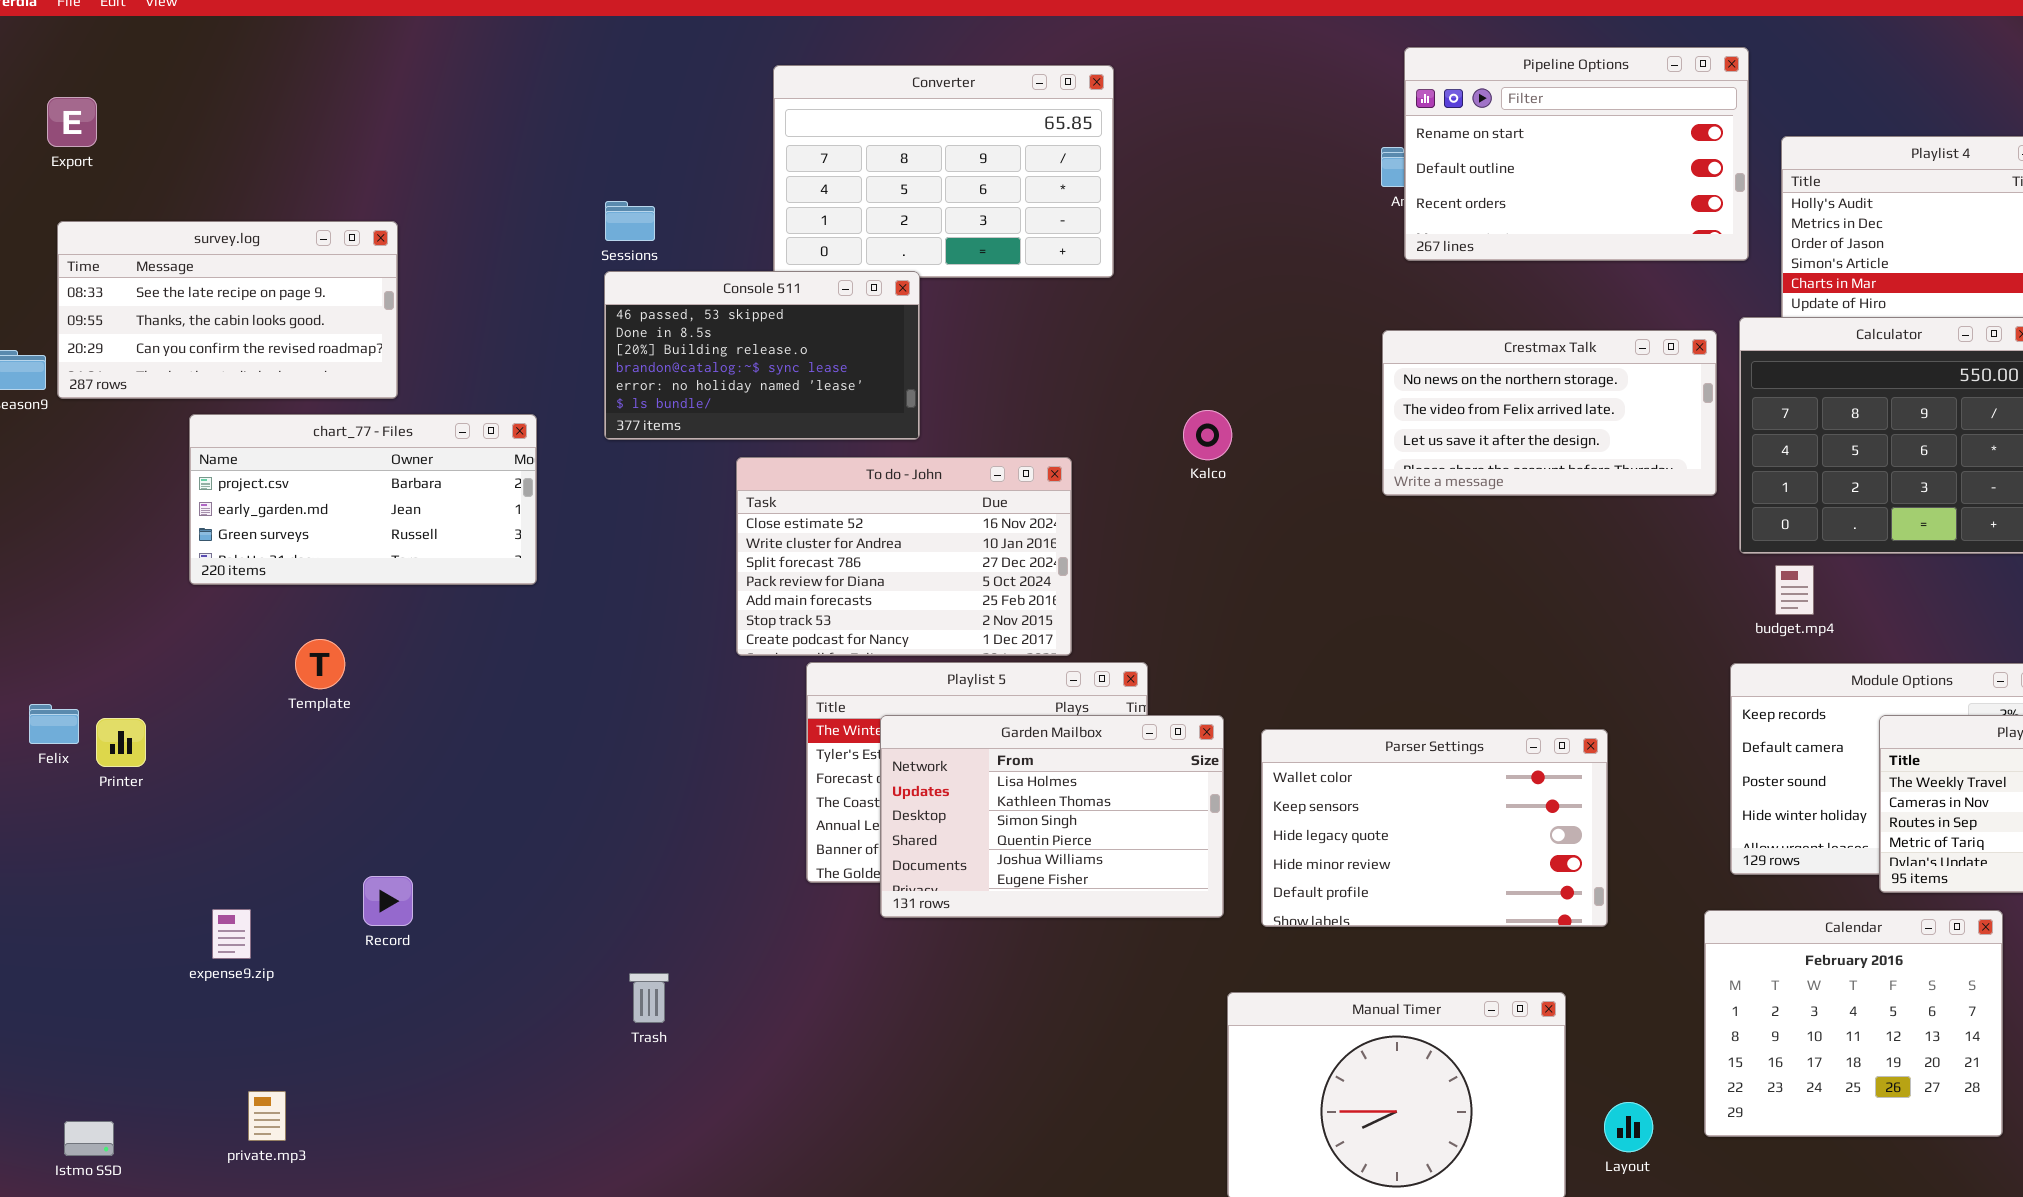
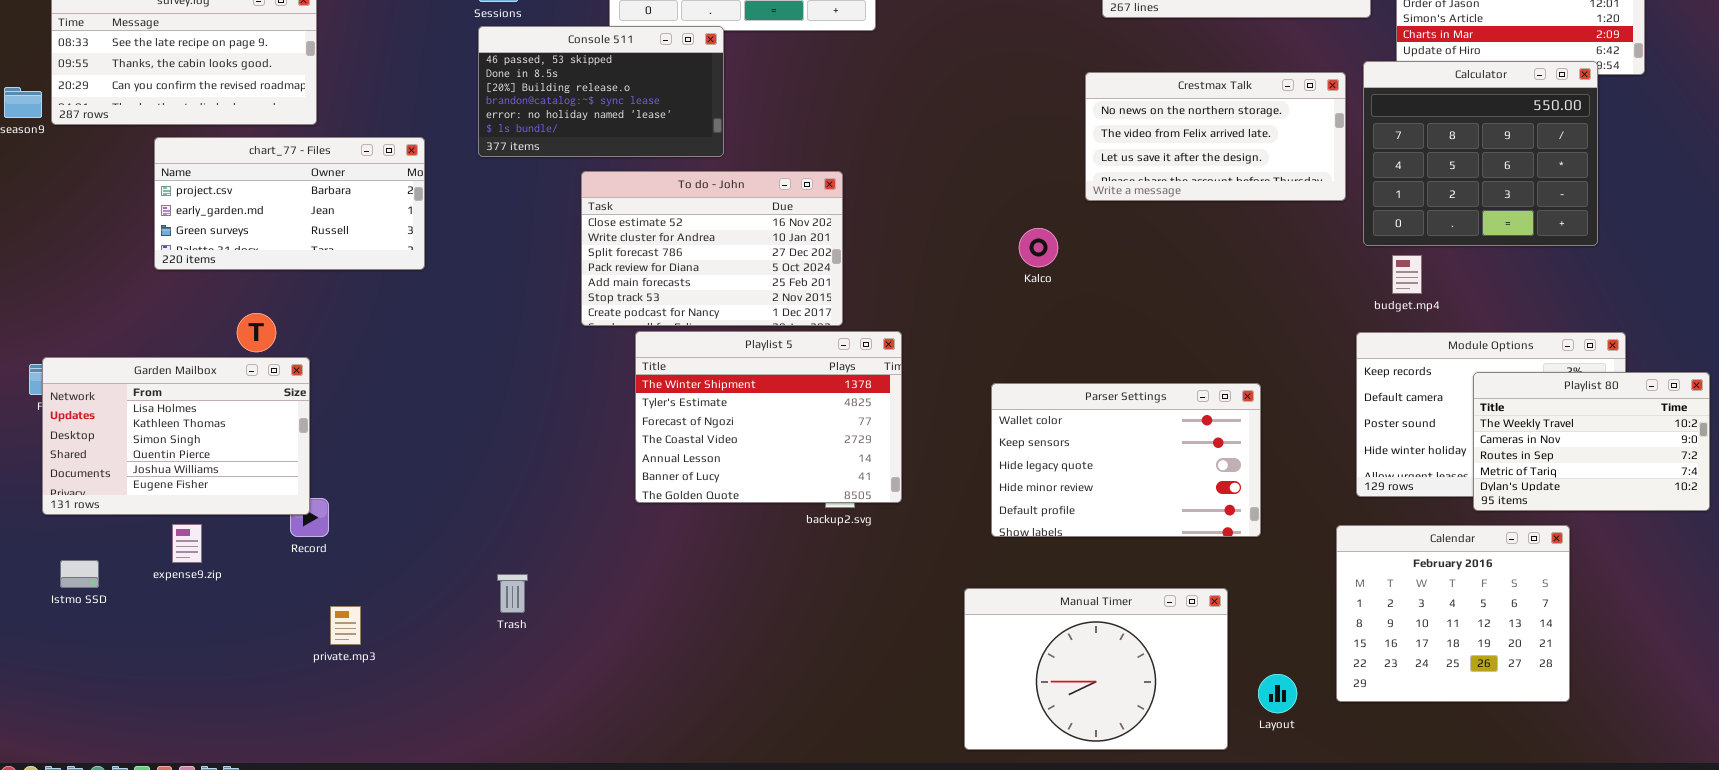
Kalco: [1183,410,1232,460] -> [1019,228,1058,267], moved
Garden Mailbox: [880,715,1224,918] -> [42,357,310,515], moved
private.mp3: [248,1091,286,1141] -> [330,606,361,645], moved
Istmo SSD: [64,1121,114,1156] -> [60,560,99,588], moved

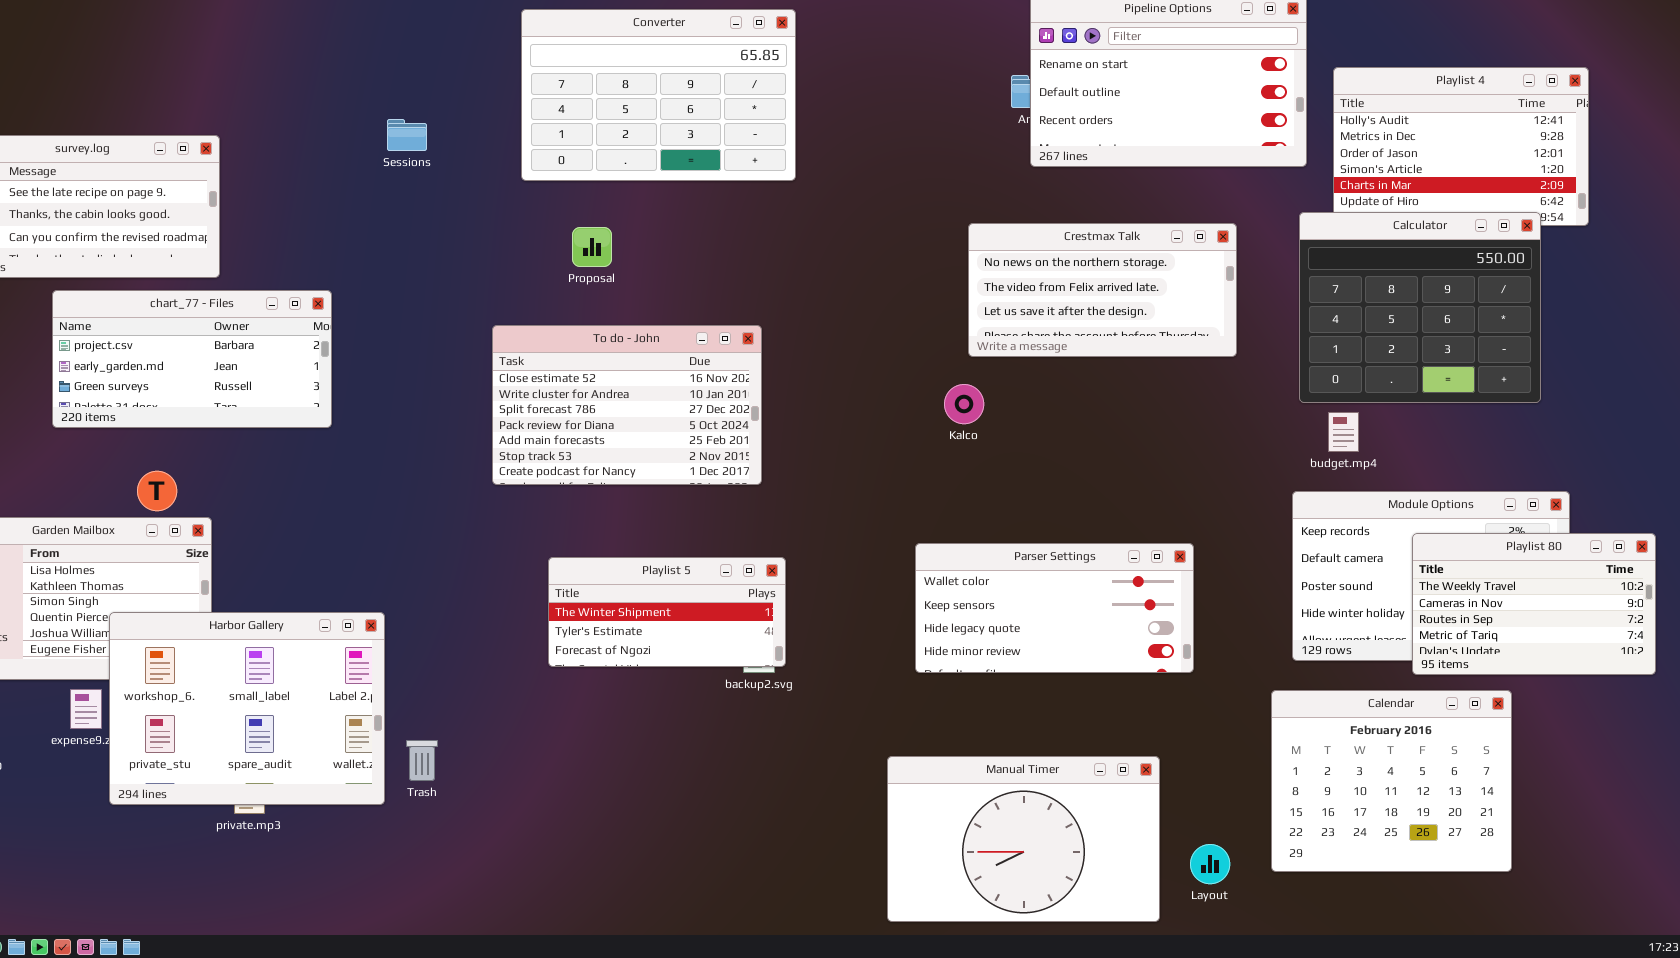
Console 511: [478,26,724,157] -> none, closed
Crestmax Talk: [1085,72,1346,201] -> [968,223,1237,357], moved
Playlist 5: [635,331,902,503] -> [548,557,786,667], resized
Parser Settings: [991,383,1261,537] -> [915,543,1194,673], resized
Harbor Gallery: none -> [109,612,385,805], opened

